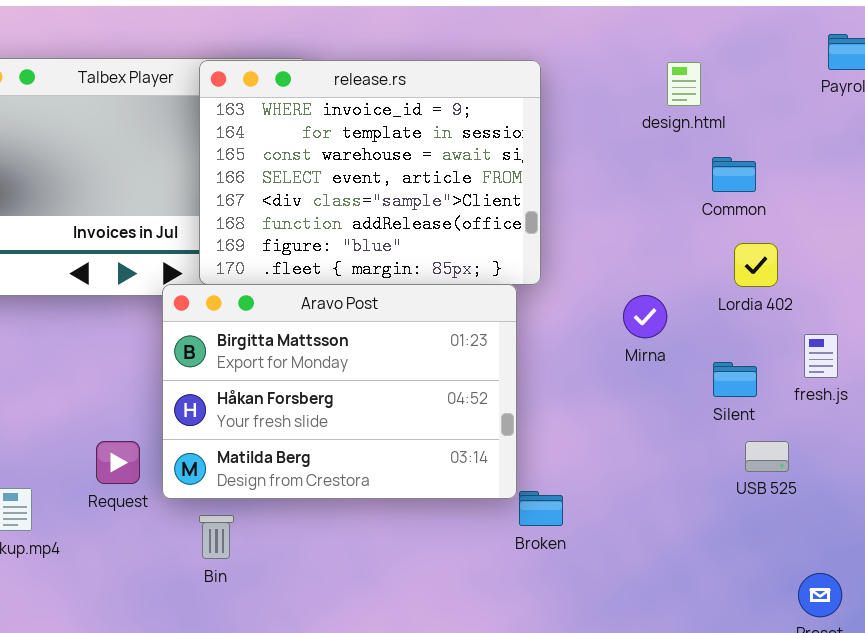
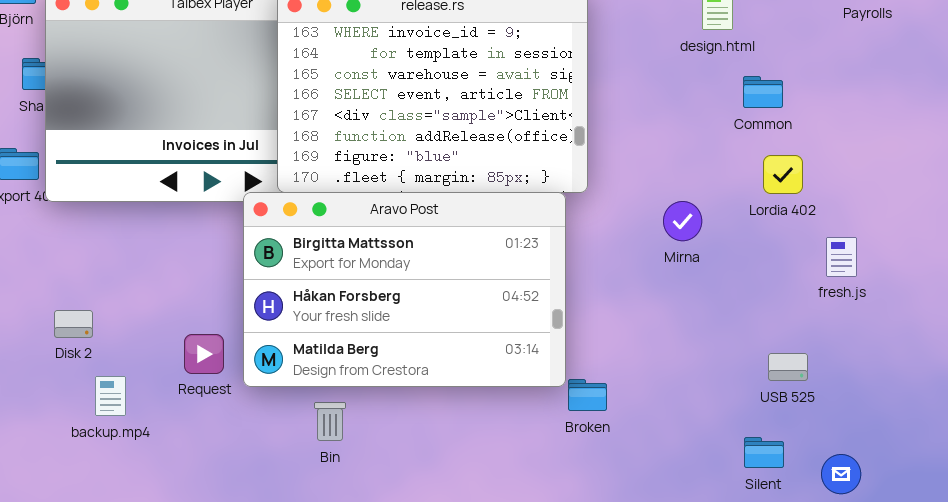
Silent: [713,362,757,397] -> [744,437,784,468], moved
USB 525: [745,441,789,472] -> [768,353,808,381], moved
Bin: [199,515,234,559] -> [314,402,346,441], moved

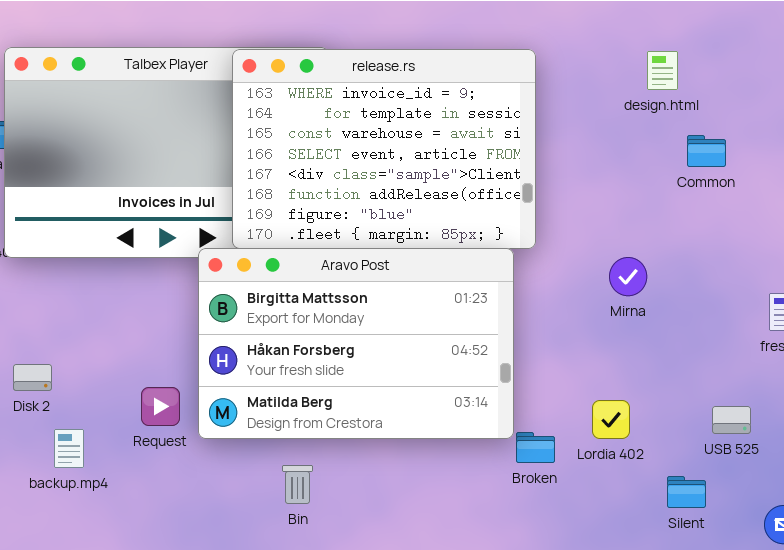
Lordia 402: [763,155,803,194] -> [592,400,630,439], moved
Bin: [314,402,346,441] -> [282,465,313,504], moved
Silent: [744,437,784,468] -> [667,476,706,508], moved

